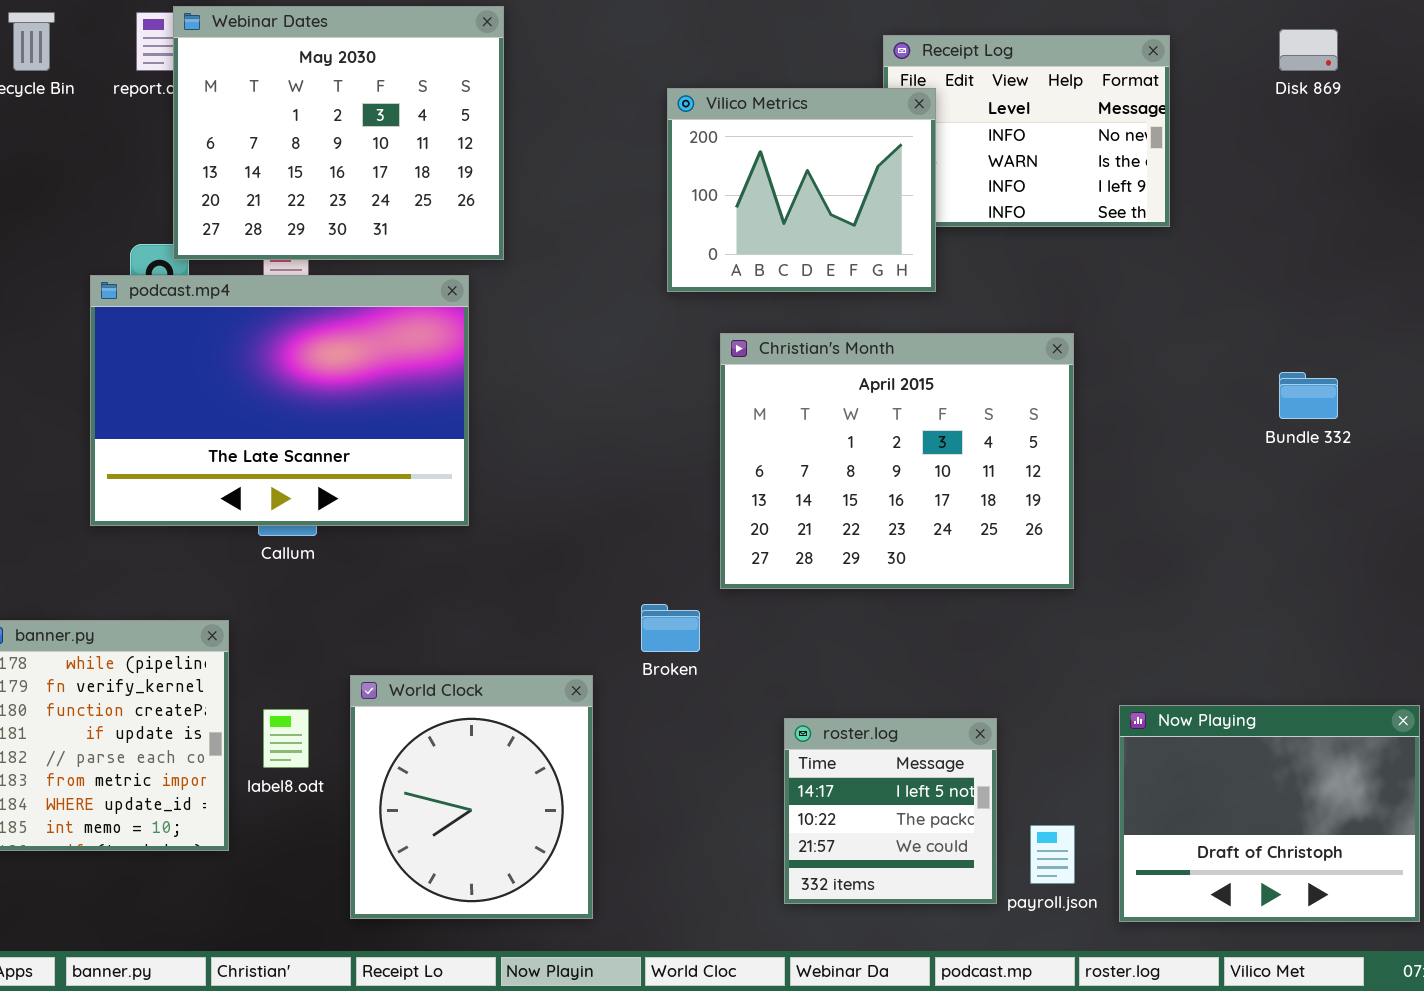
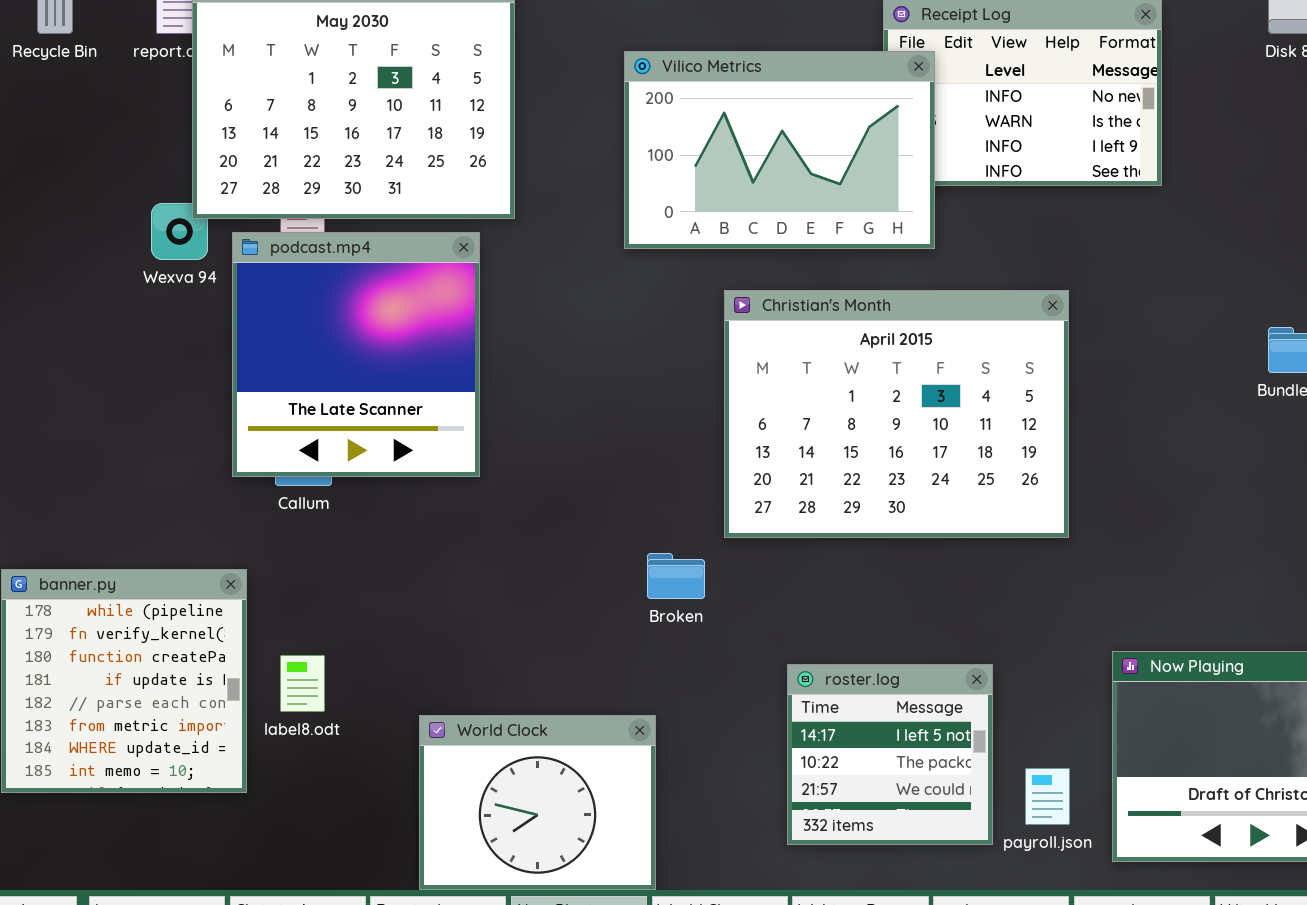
Vilico Metrics: [667,88,936,292] -> [624,51,935,249], resized
podcast.mp4: [90,275,469,526] -> [232,232,480,477], resized
World Clock: [350,675,593,919] -> [419,715,656,890], moved, resized

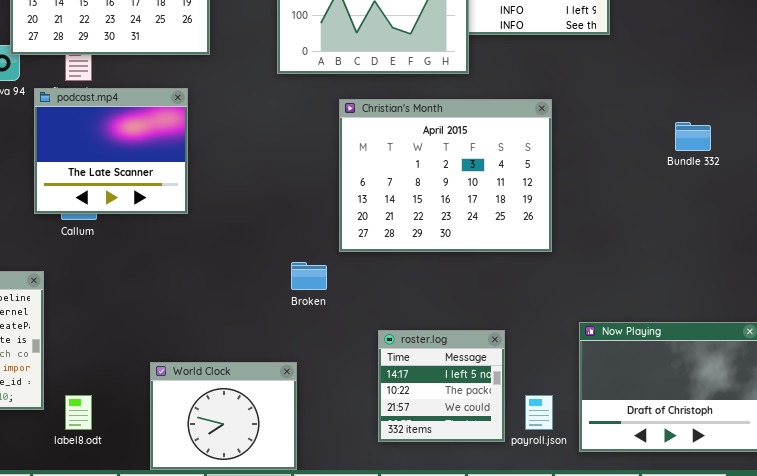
podcast.mp4: [232,232,480,477] -> [34,88,188,214], resized
label8.odt: [280,655,325,712] -> [65,395,92,430], moved

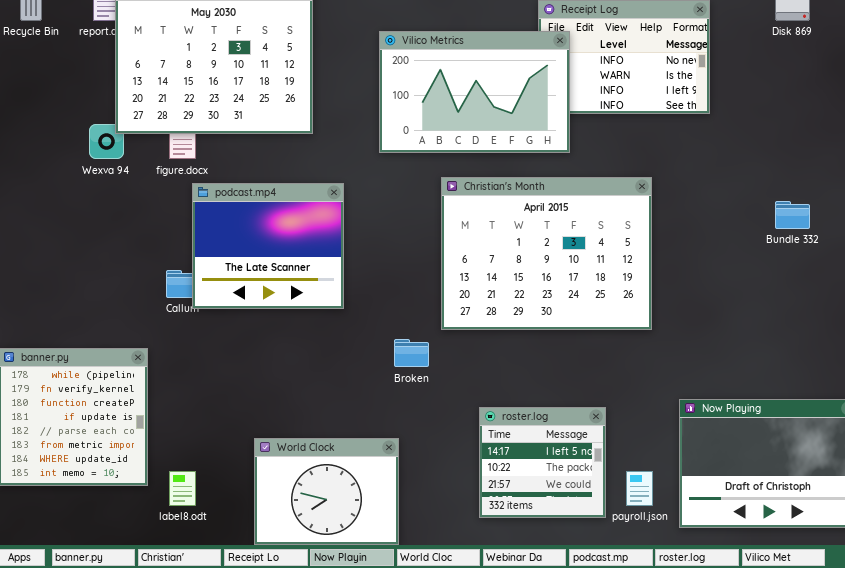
podcast.mp4: [34,88,188,214] -> [192,183,344,309], moved

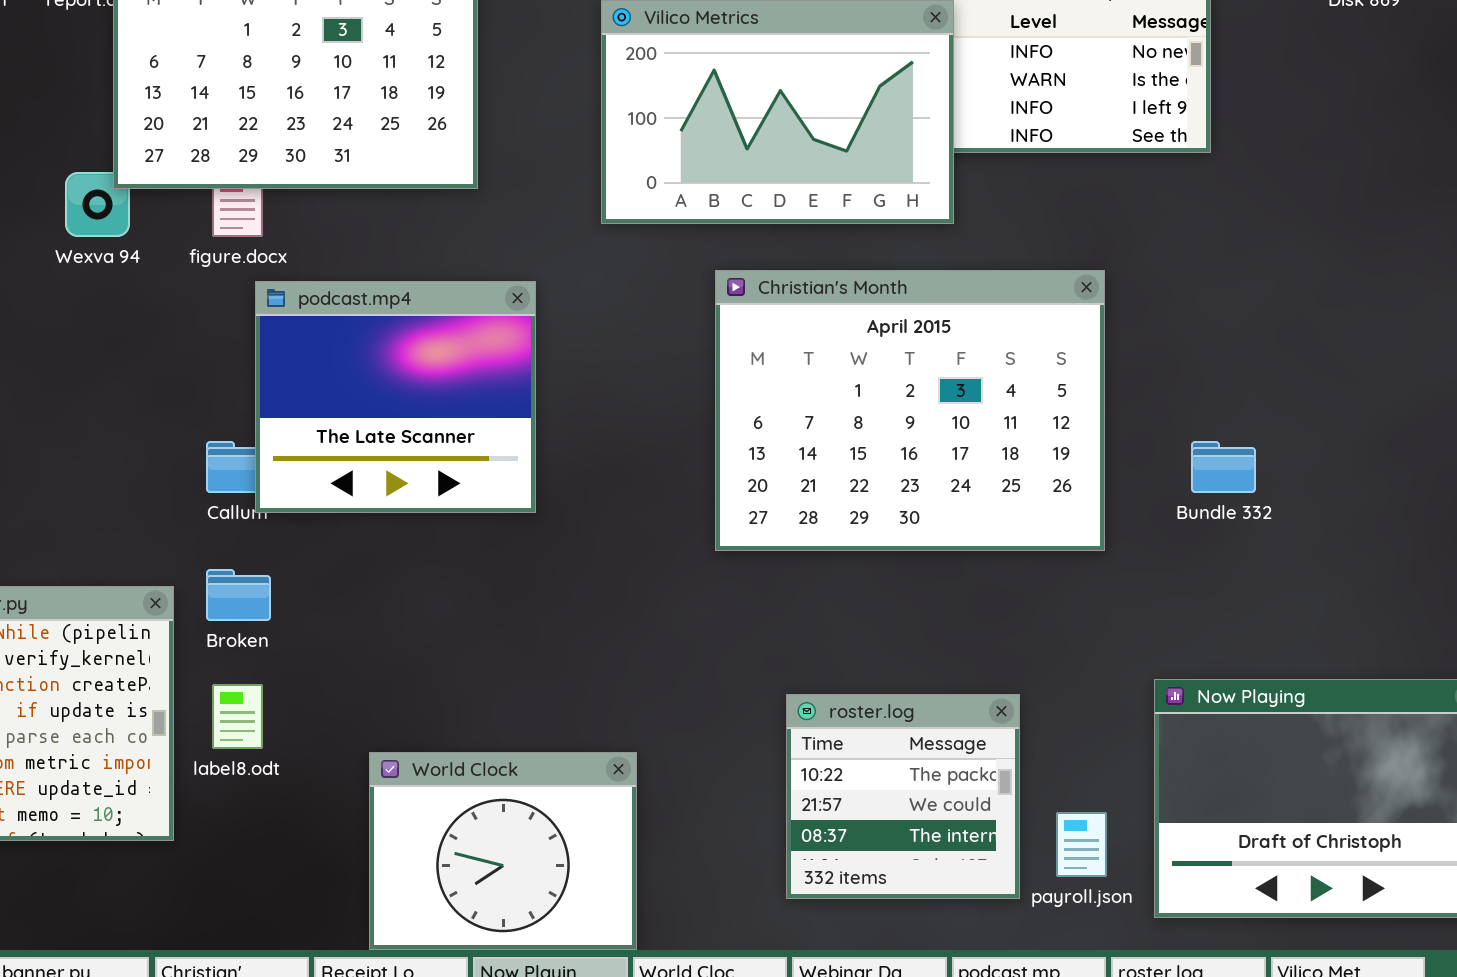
Bundle 332: [775,201,810,229] -> [1191,441,1256,493], moved
Broken: [394,339,429,367] -> [206,569,271,621], moved
roster.log: [479,407,606,518] -> [786,694,1020,899], scrolled down 1 row
label8.odt: [169,471,196,506] -> [212,684,263,749], moved

